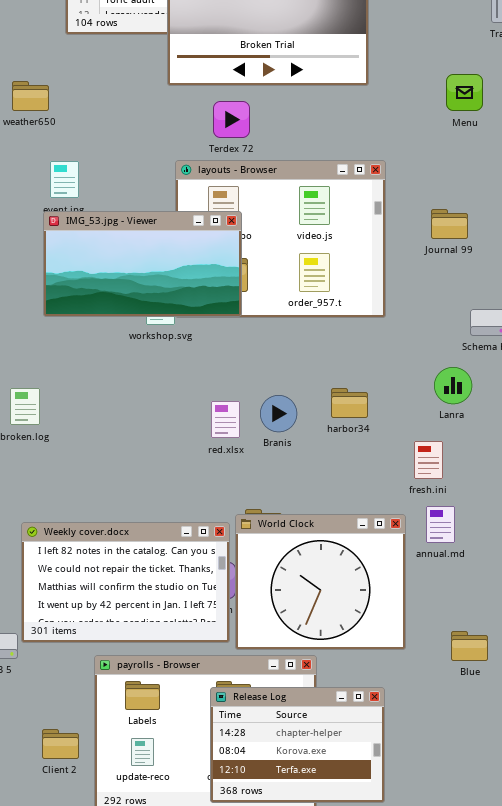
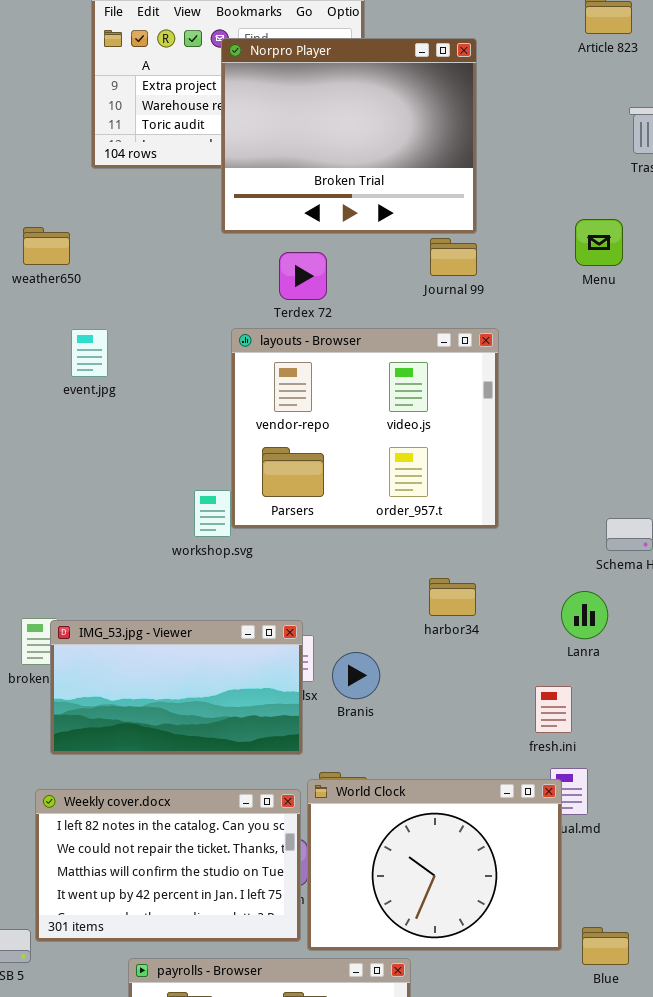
Journal 99: [431,209,468,239] -> [430,238,477,276], moved
IMG_53.jpg - Viewer: [43,211,242,317] -> [50,620,303,755], moved
harbor34: [331,388,368,418] -> [429,578,476,616], moved
Branis: [260,395,297,432] -> [332,652,380,699], moved
World Clock: [235,514,406,650] -> [307,779,562,951], resized

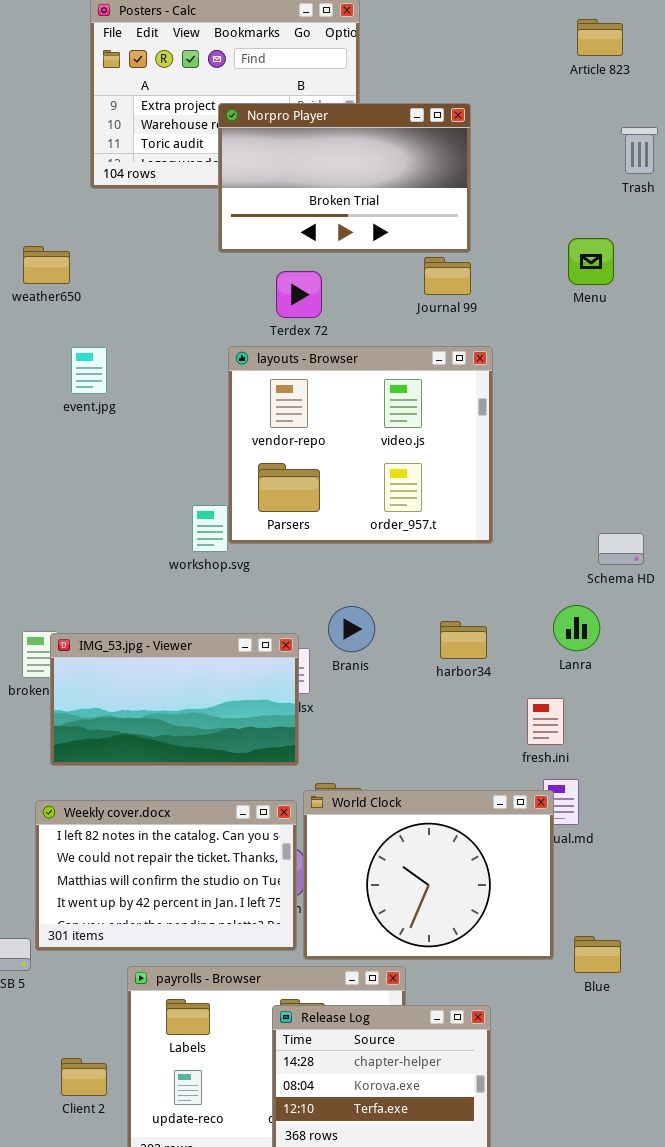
Norpro Player: [221,38,477,234] -> [218,103,471,253], resized
harbor34: [429,578,476,616] -> [440,621,487,659], moved
Branis: [332,652,380,699] -> [328,606,375,652], moved

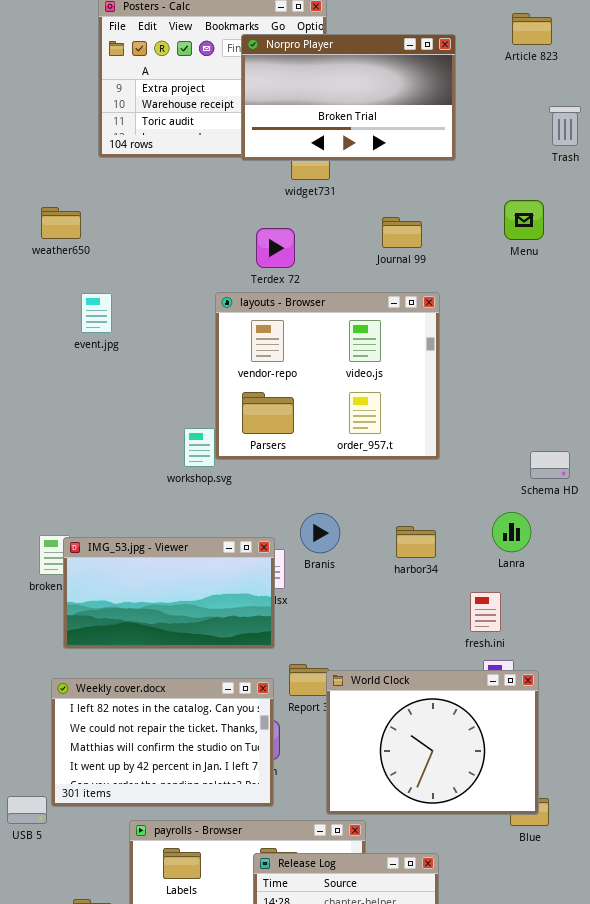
Norpro Player: [218,103,471,253] -> [241,34,456,161], moved
World Clock: [303,790,554,960] -> [326,670,539,815], moved

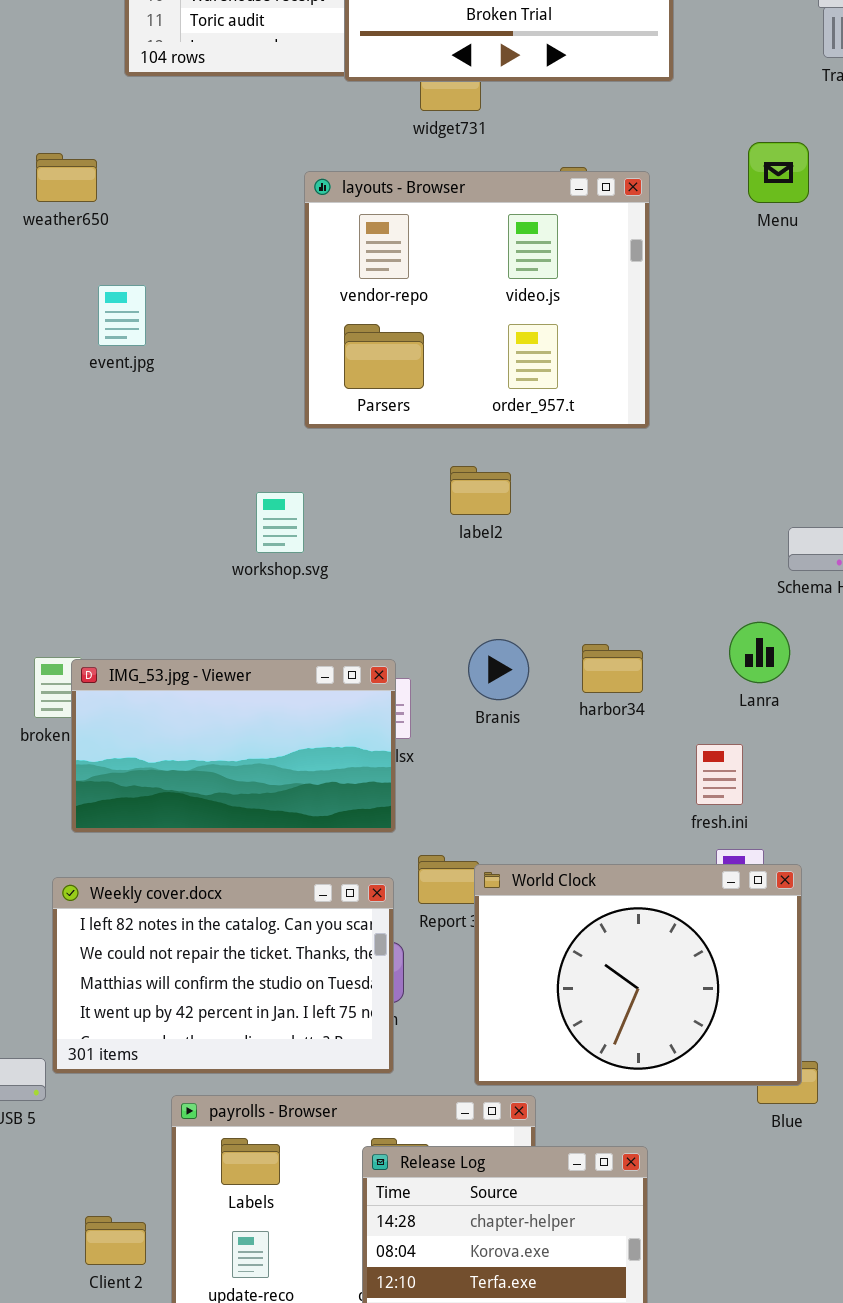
layouts - Browser: [215,292,440,460] -> [304,171,650,429], moved
Branis: [300,513,340,553] -> [468,639,529,700], moved

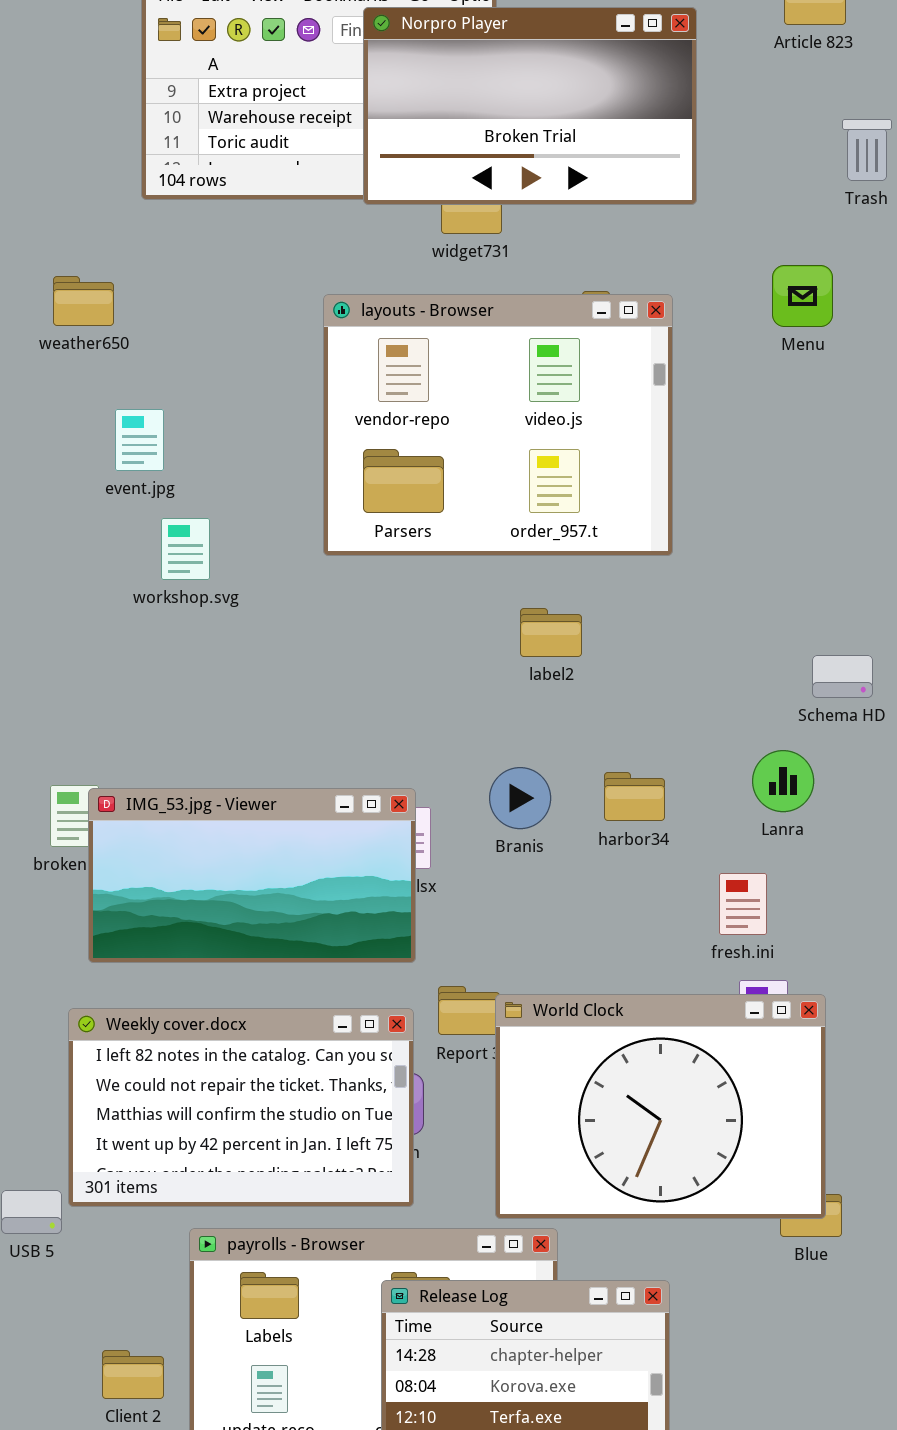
label2: [450,466,511,515] -> [520,608,582,657], moved
workshop.svg: [256,492,304,553] -> [161,518,210,580], moved

